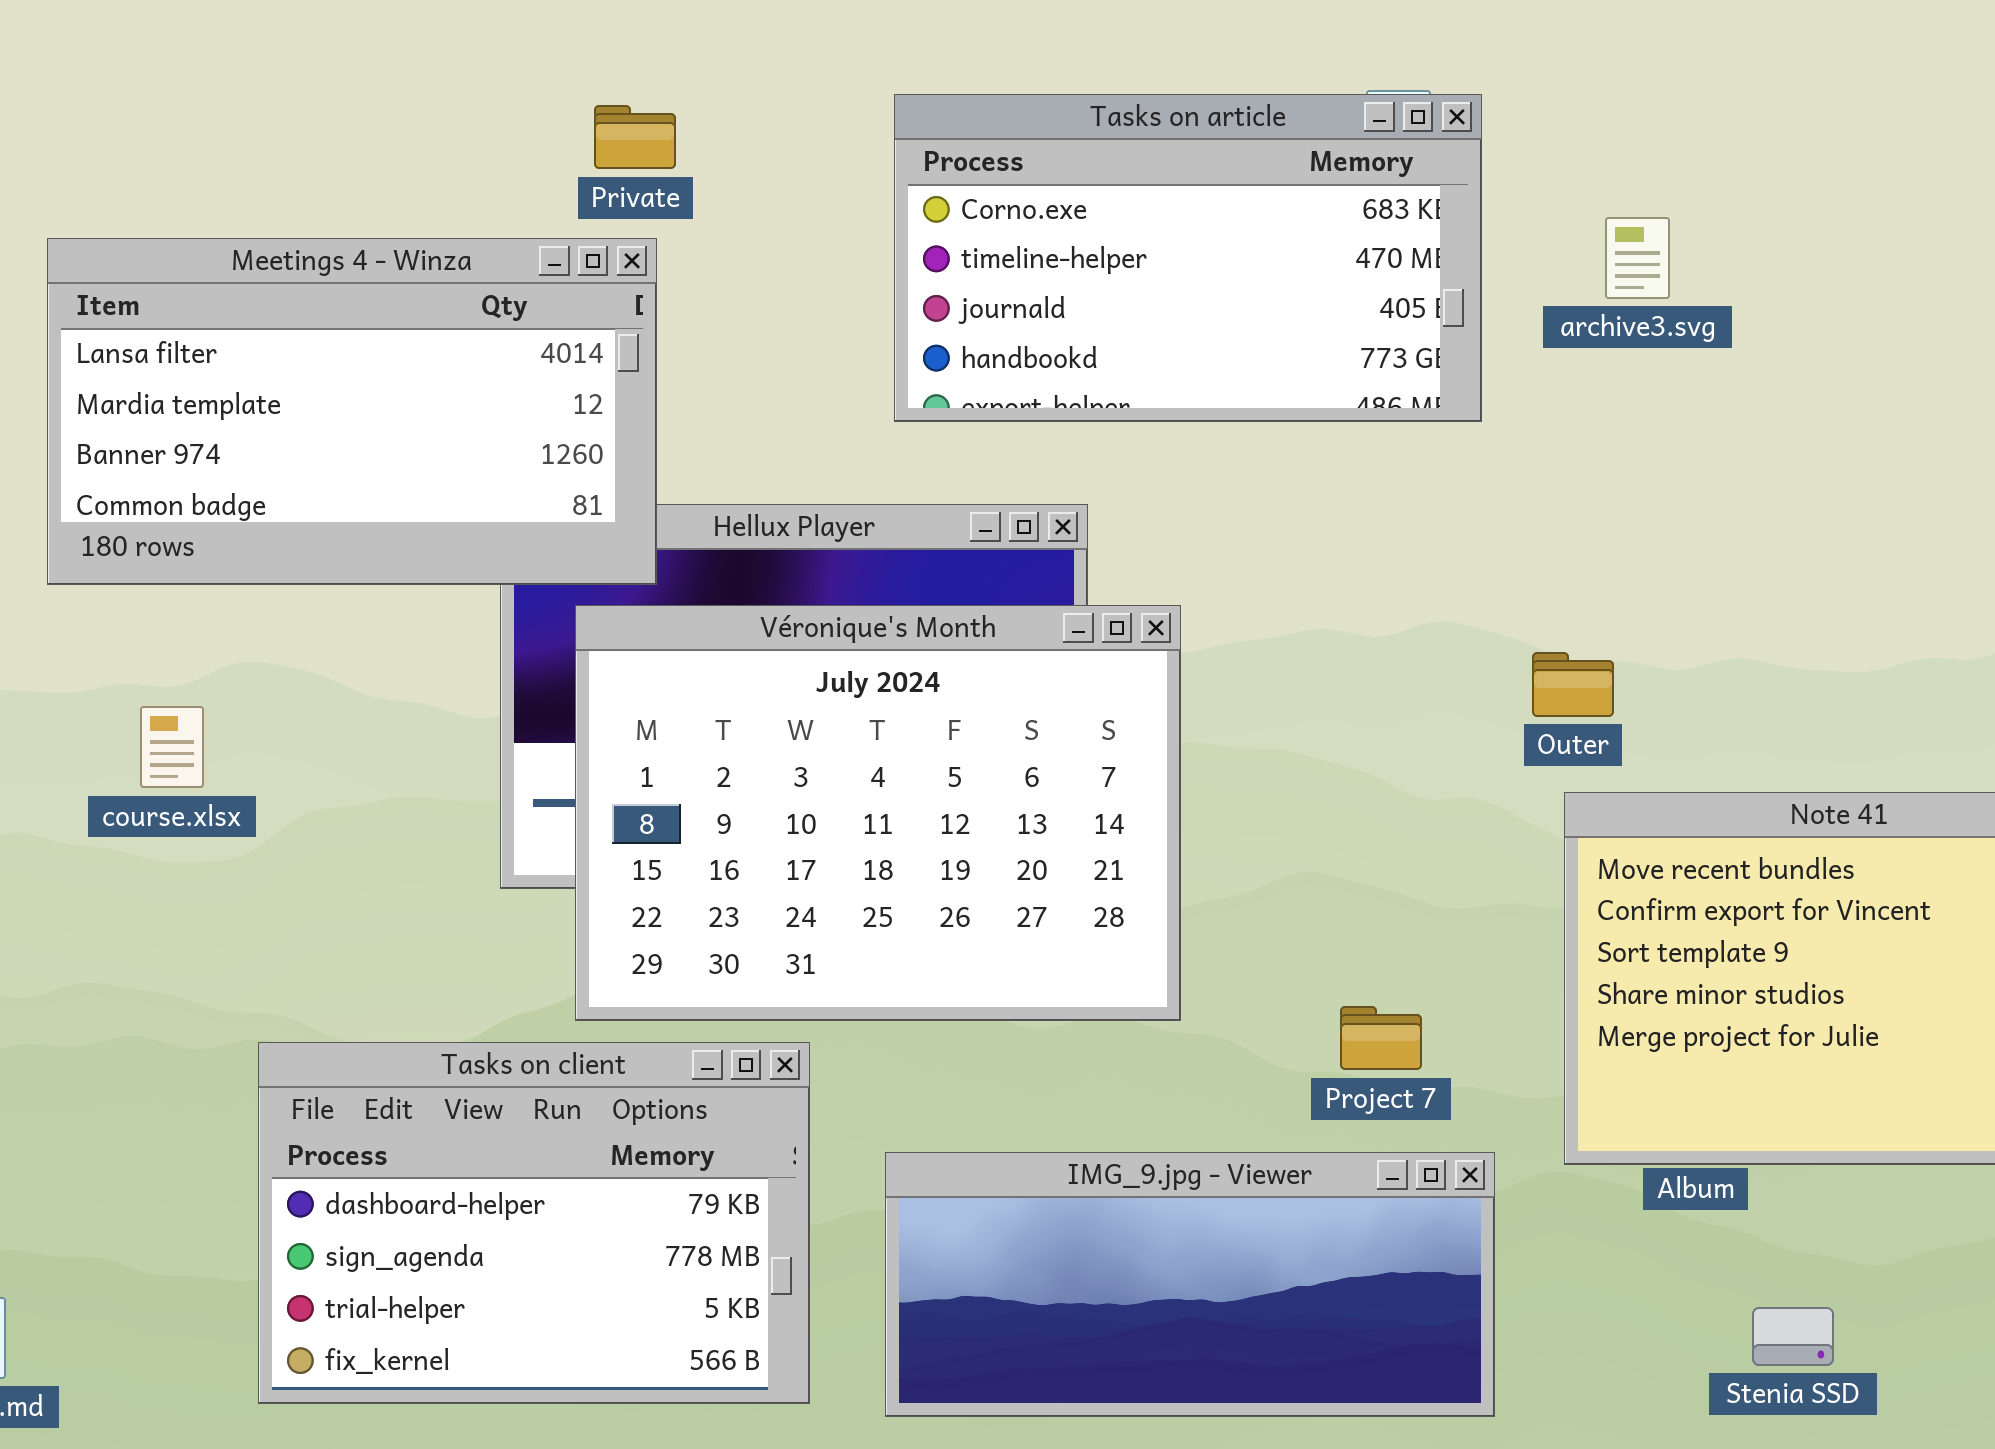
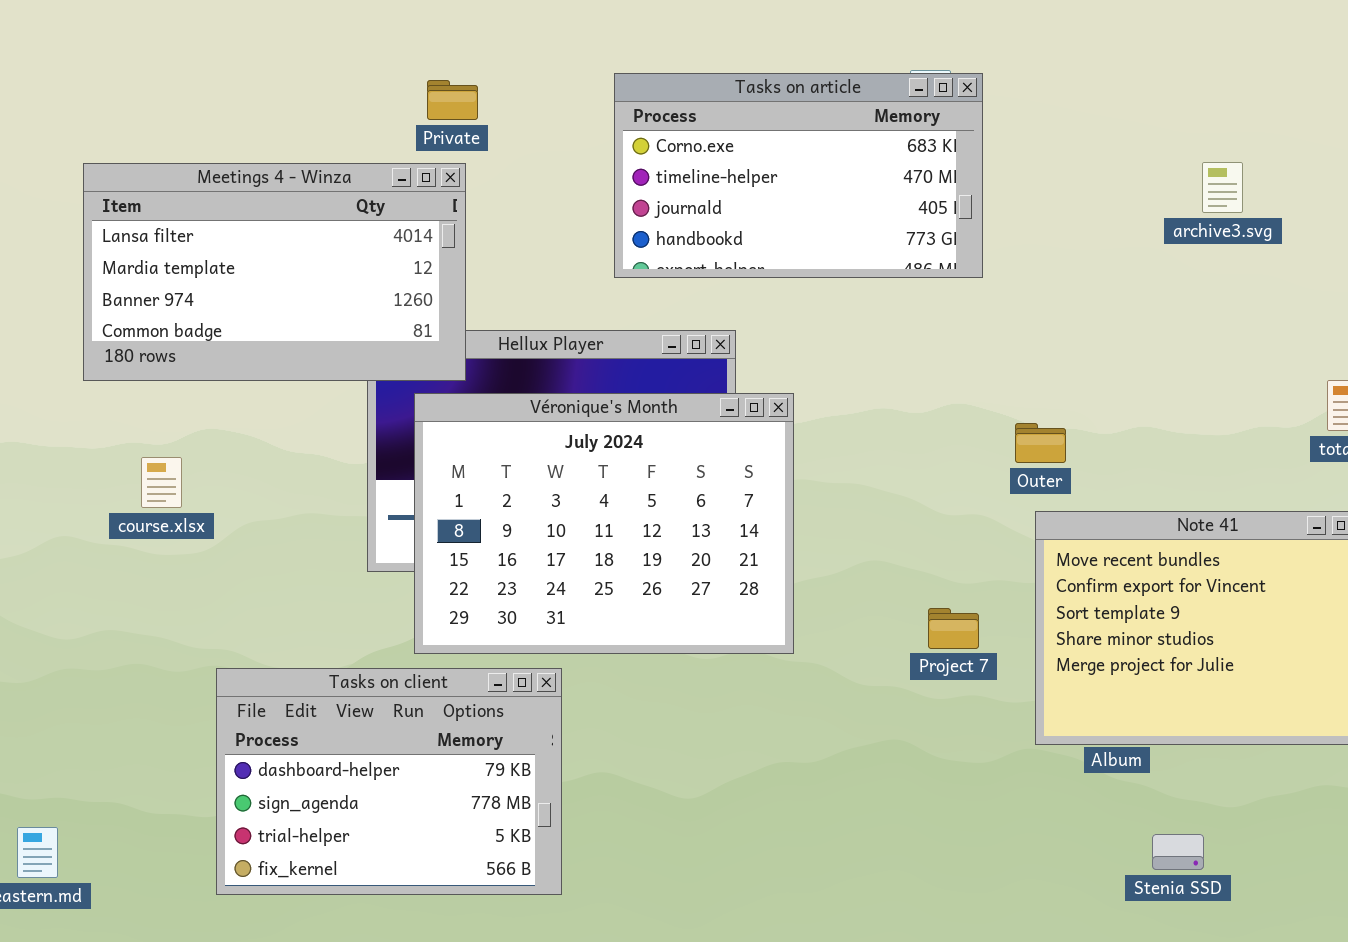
archive3.svg: [1605,217,1670,299] -> [1202,162,1243,213], moved
Project 7: [1340,1006,1422,1070] -> [928,608,979,649], moved
IMG_9.jpg - Viewer: [885,1152,1495,1417] -> none, closed

